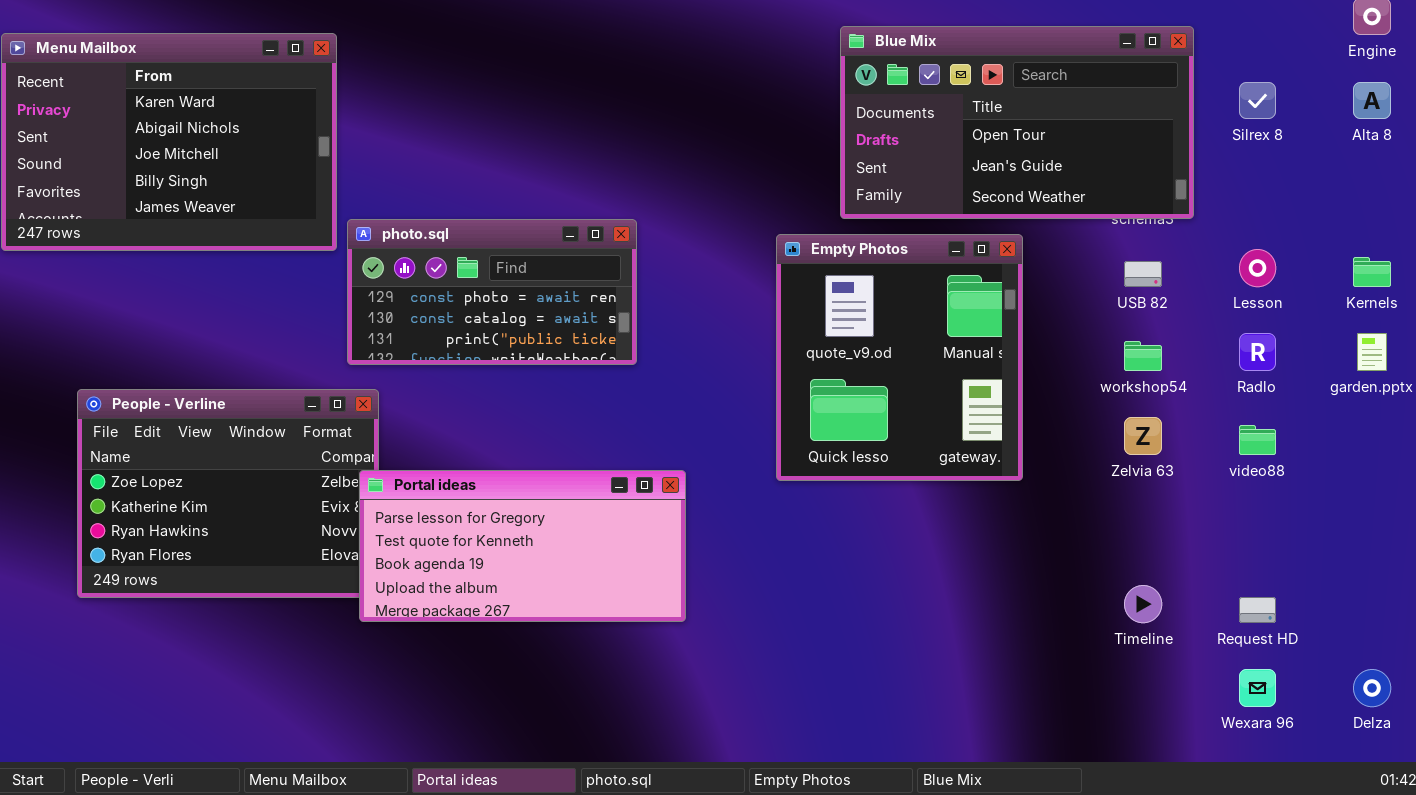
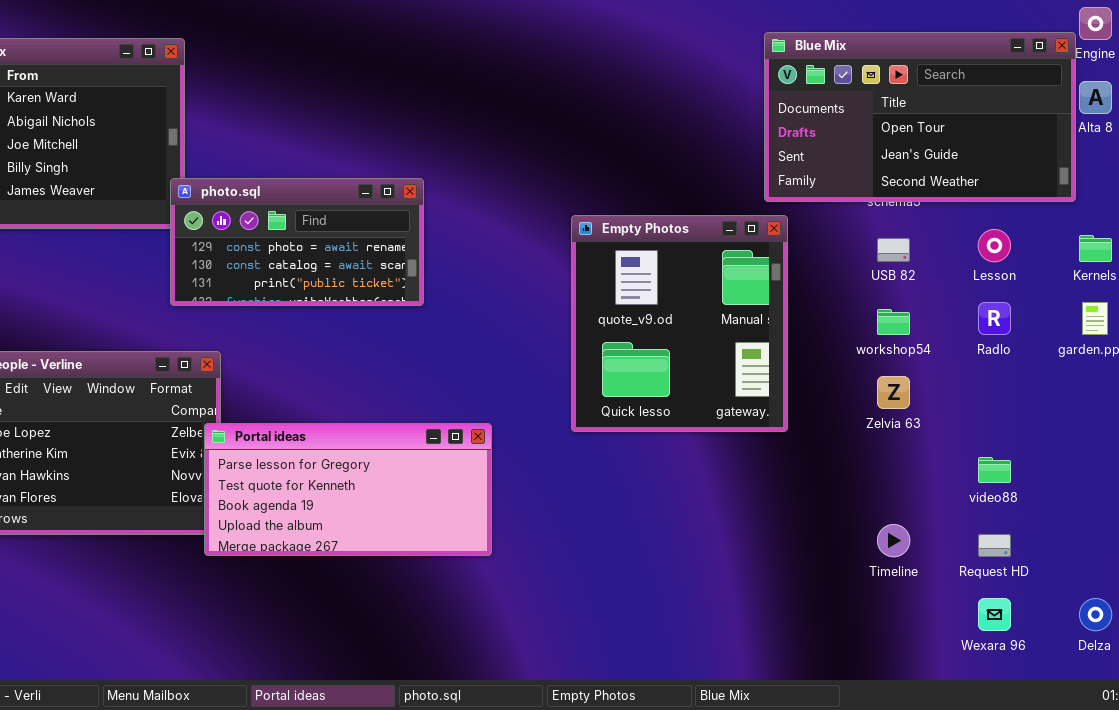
Blue Mix: [840,26,1194,219] -> [764,32,1076,202], moved
photo.sql: [347,219,637,365] -> [170,178,424,306], moved
video88: [1239,425,1276,455] -> [978,457,1011,483], moved

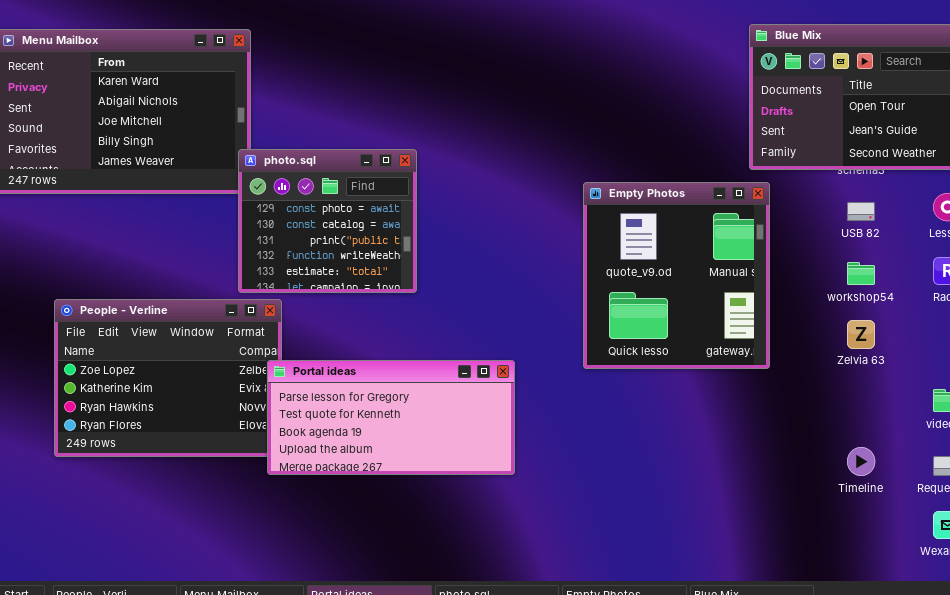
photo.sql: [170,178,424,306] -> [238,149,417,293], resized

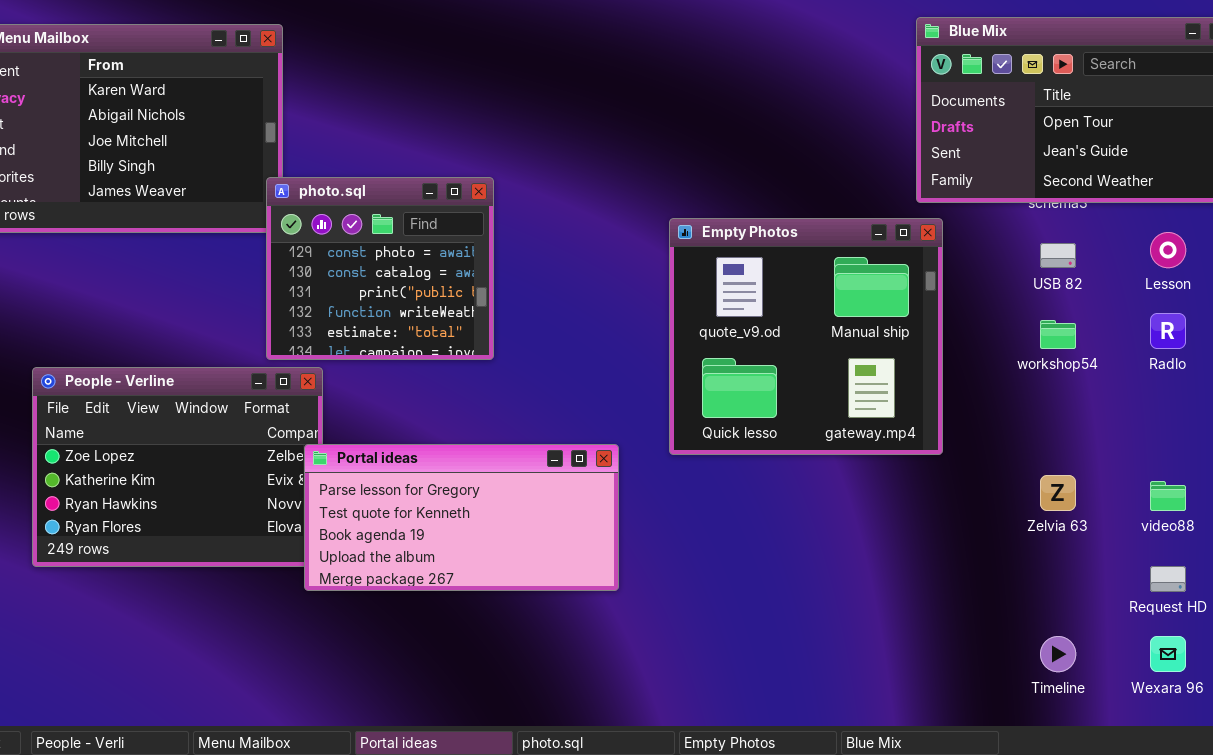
Empty Photos: [583,182,770,369] -> [669,218,943,455], resized
Zelvia 63: [847,320,875,349] -> [1040,475,1076,511], moved
Timeline: [847,447,875,476] -> [1040,636,1076,672], moved

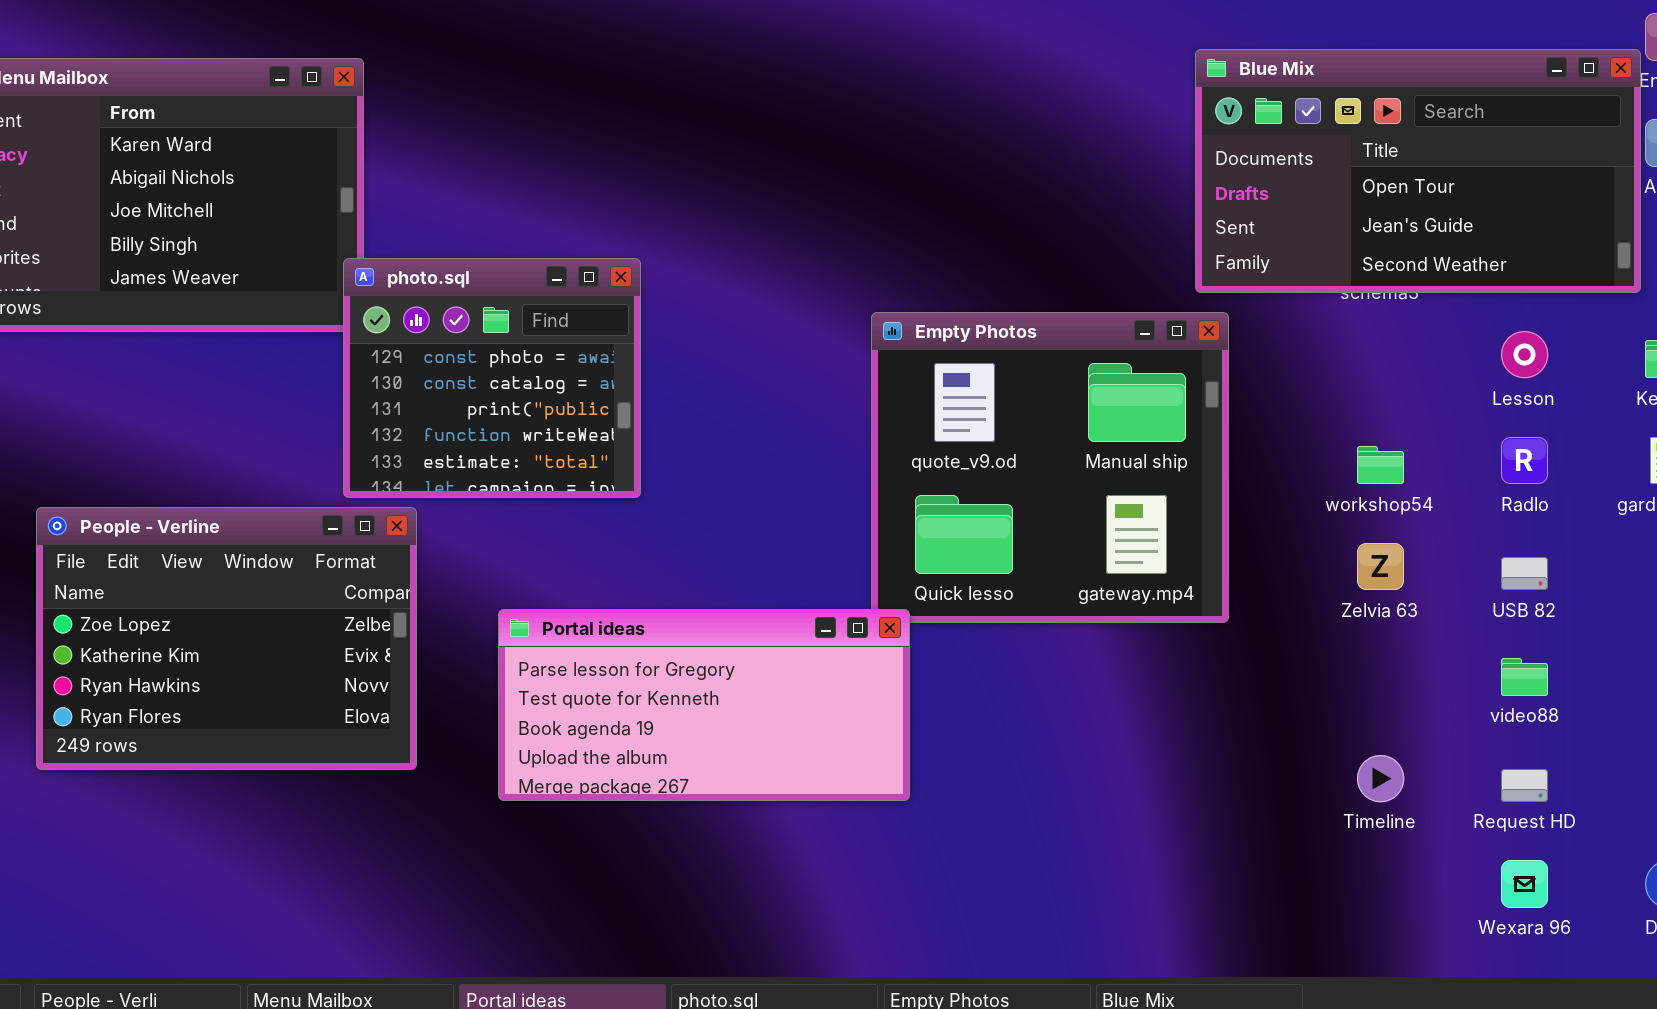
USB 82: [1040,243,1076,268] -> [1501,557,1548,590], moved
Portal ideas: [304,444,619,591] -> [498,609,910,801], moved
Zelvia 63: [1040,475,1076,511] -> [1357,543,1404,590], moved
Timeline: [1040,636,1076,672] -> [1357,755,1404,802], moved

